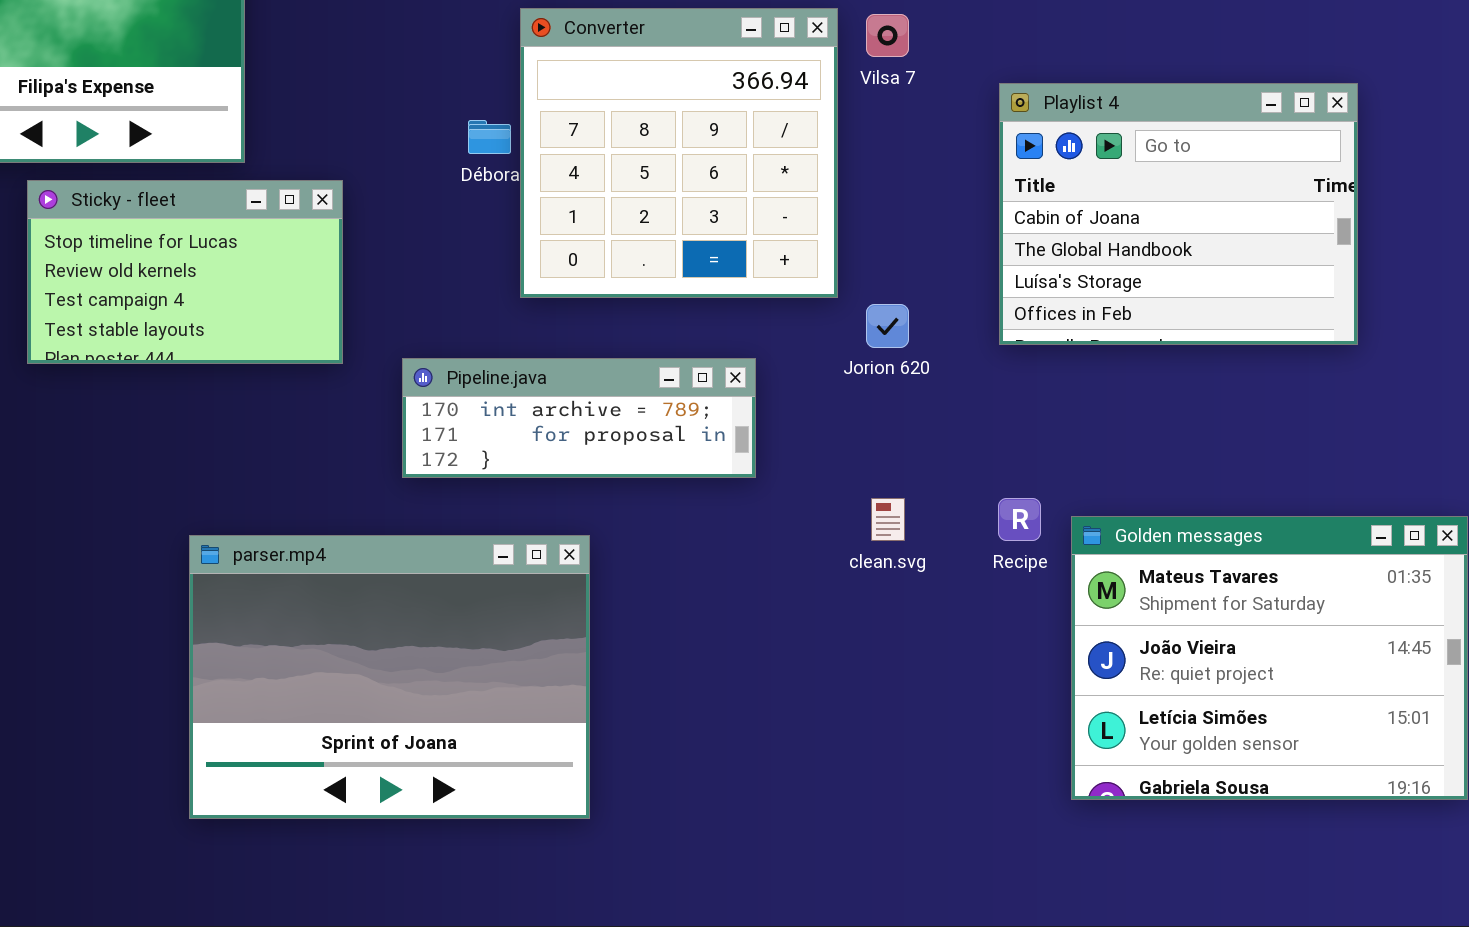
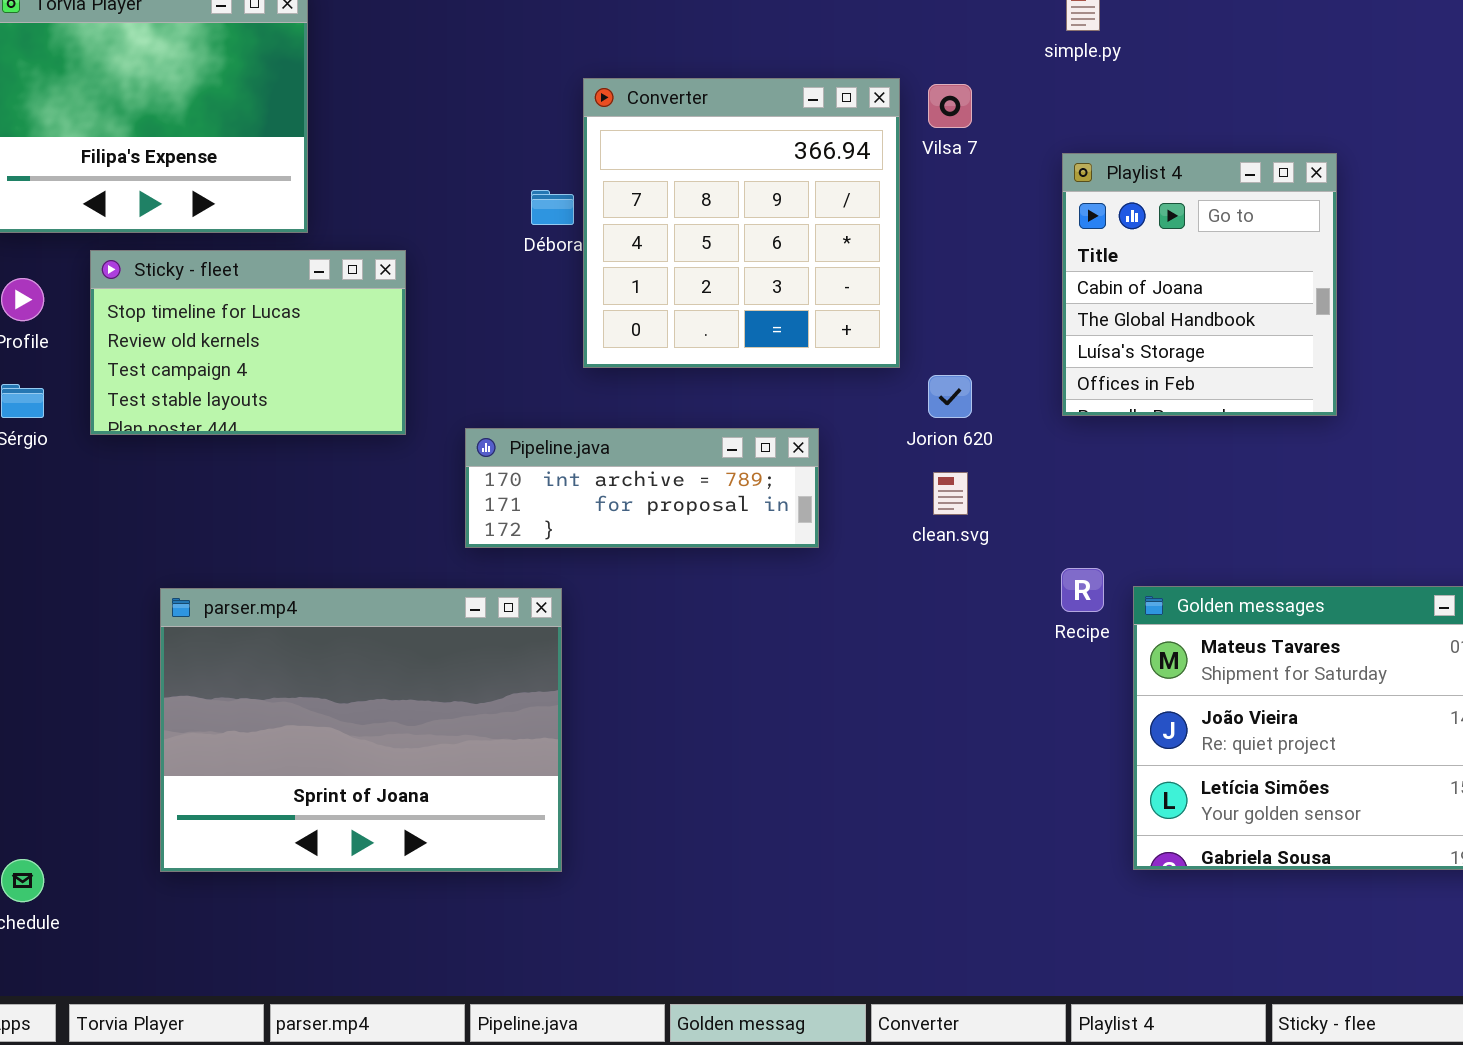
Playlist 4: [999,83,1358,345] -> [1062,153,1337,416], resized
clean.svg: [871,498,905,541] -> [933,472,968,515], moved
parser.mp4: [189,535,590,819] -> [160,588,562,872], moved

